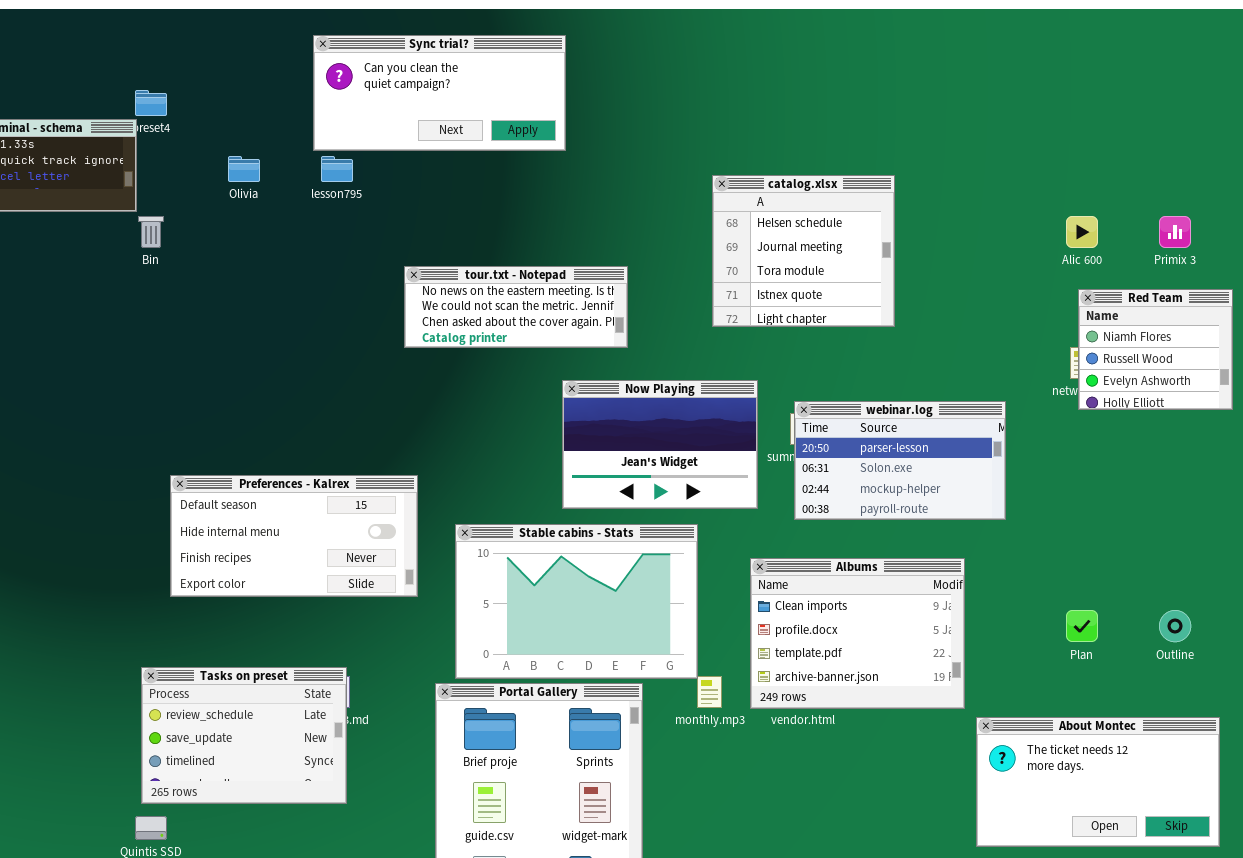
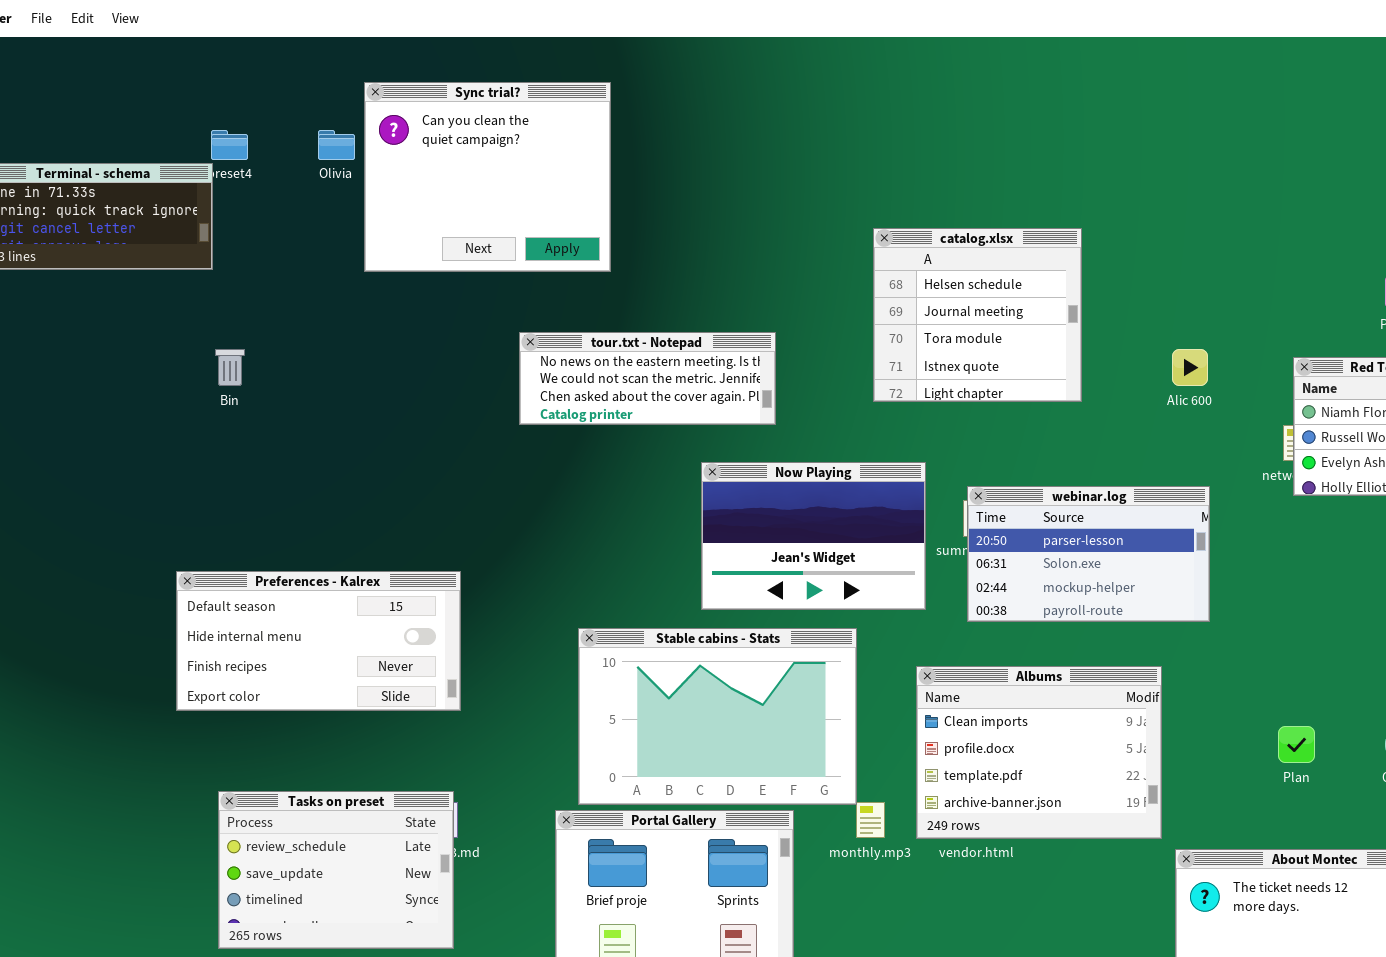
Sync trial?: [313,35,566,151] -> [364,82,611,272], moved, resized
Olivia: [228,156,260,182] -> [318,130,355,160], moved
Bin: [138,216,164,248] -> [215,349,245,386], moved
Alic 600: [1066,216,1098,248] -> [1172,349,1208,386], moved
Preferences - Kalrex: [170,475,418,597] -> [176,571,461,711], moved

